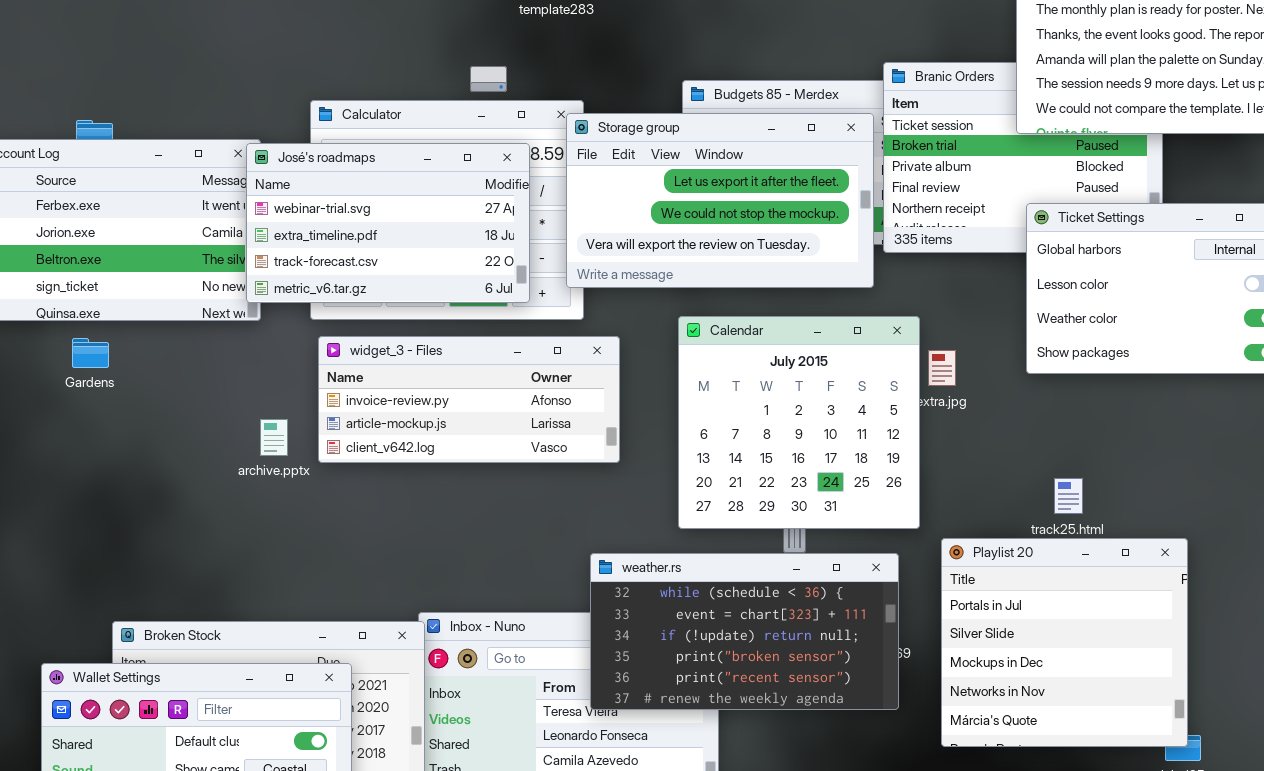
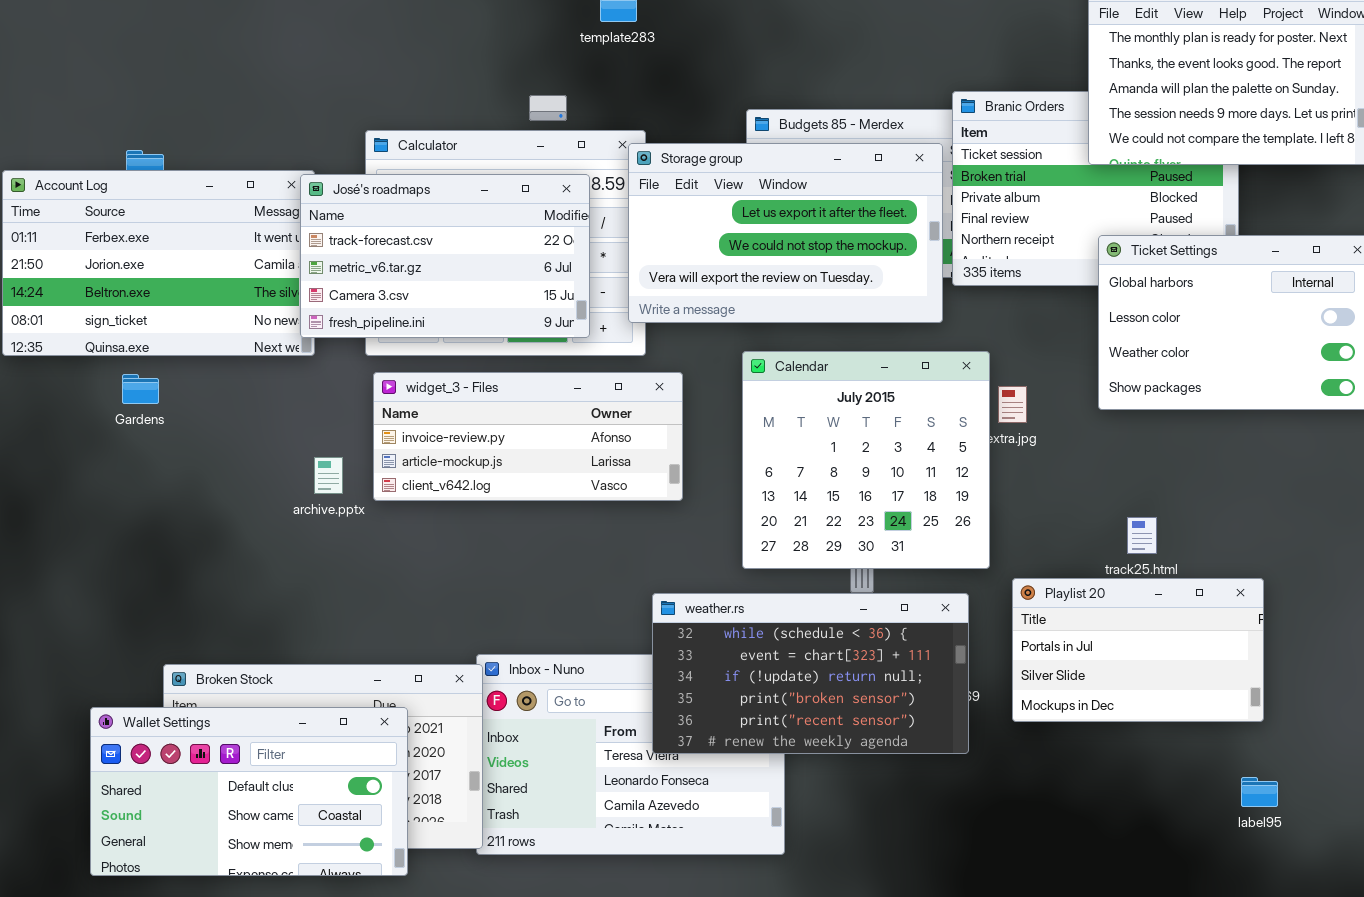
José's roadmaps: [246,143,530,303] -> [300,174,590,338], scrolled down 2 rows
Playlist 20: [941,538,1188,747] -> [1012,578,1264,722], resized

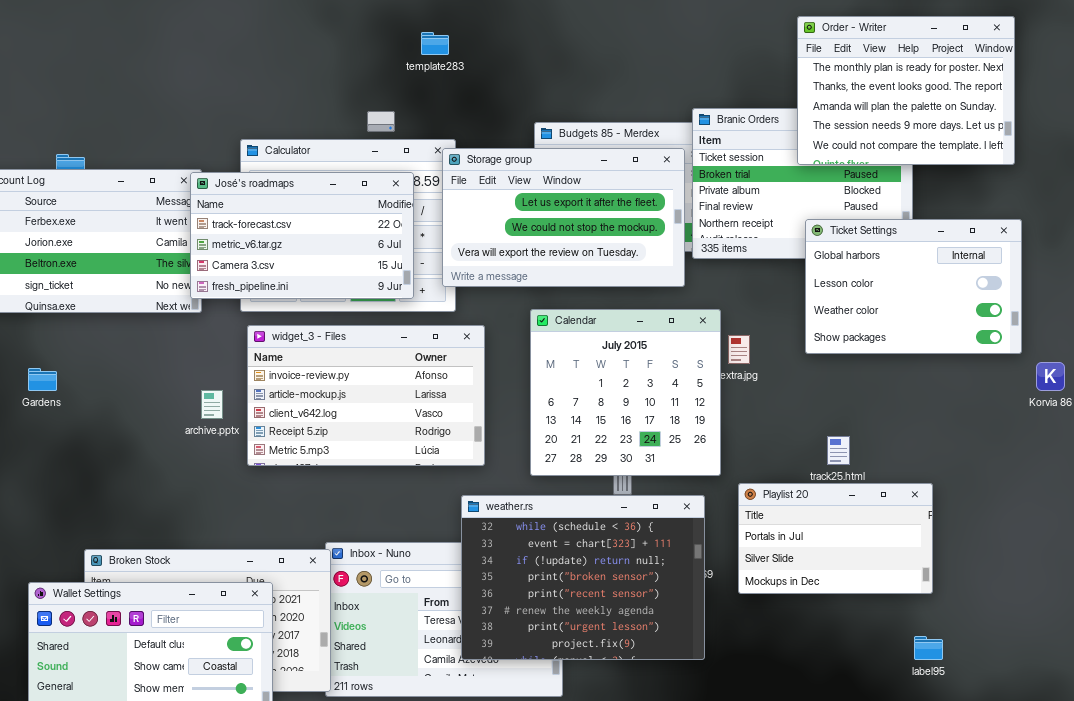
widget_3 - Files: [373,372,683,501] -> [247,325,485,466], resized
Gardens: [122,374,159,404] -> [28,368,57,391], moved
weather.rs: [652,593,969,754] -> [461,495,705,660], resized

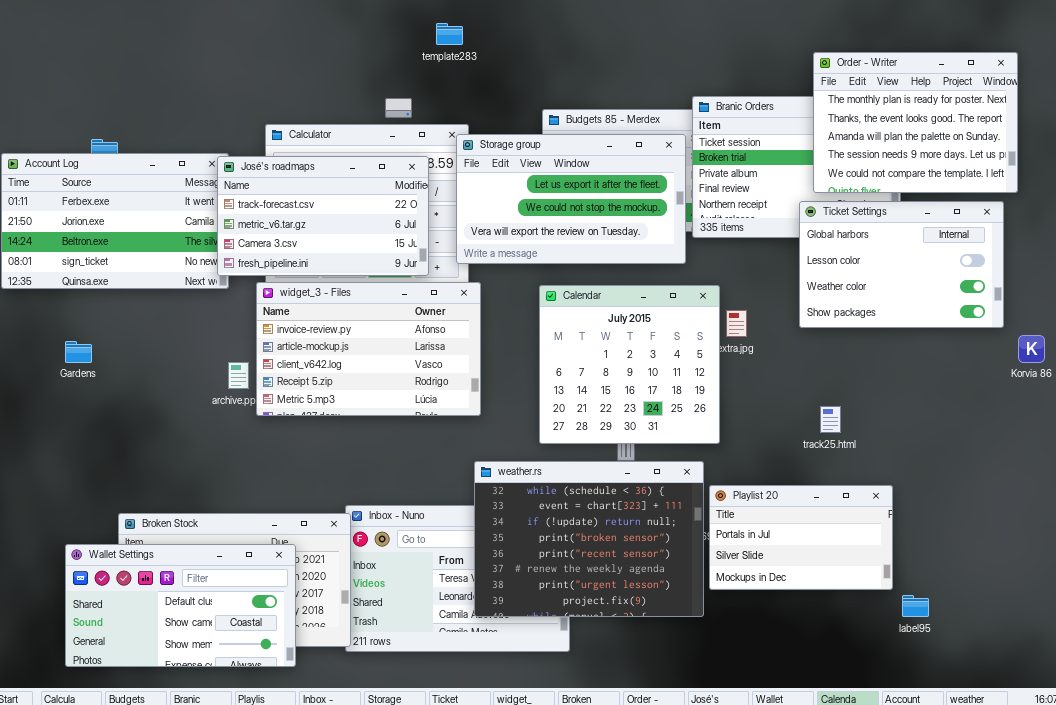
Order - Writer: [797,16,1015,165] -> [813,52,1018,193], moved
widget_3 - Files: [247,325,485,466] -> [256,282,481,416], moved
Playlist 20: [738,483,933,594] -> [709,485,893,590], moved

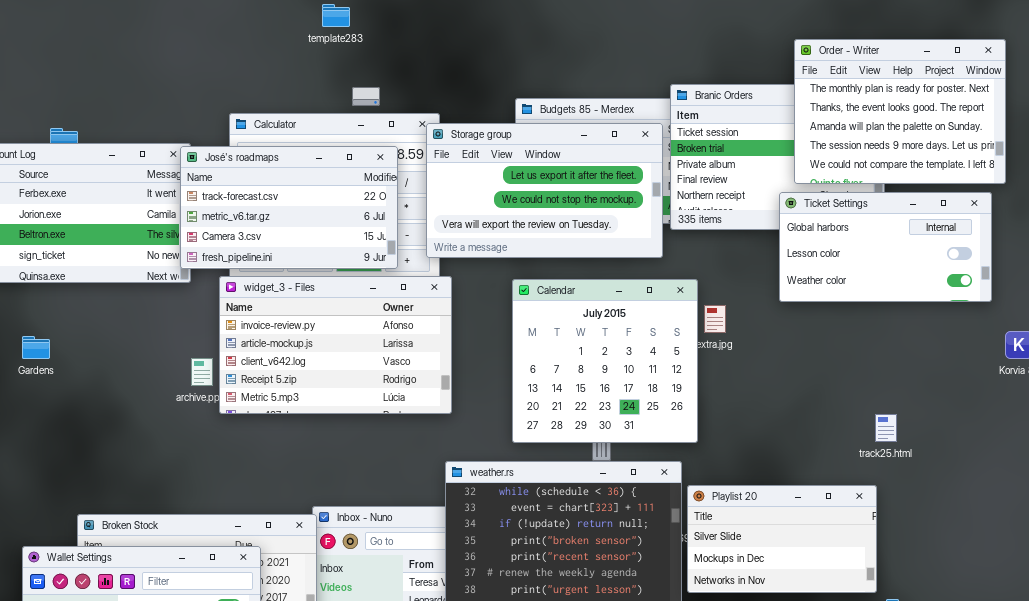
template283: [436,23,463,45] -> [322,4,350,27], moved
Ticket Settings: [799,201,1004,328] -> [779,192,992,302], resized
track25.html: [820,406,841,433] -> [875,414,897,442], moved
Playlist 20: [709,485,893,590] -> [687,485,877,593], scrolled down 1 row

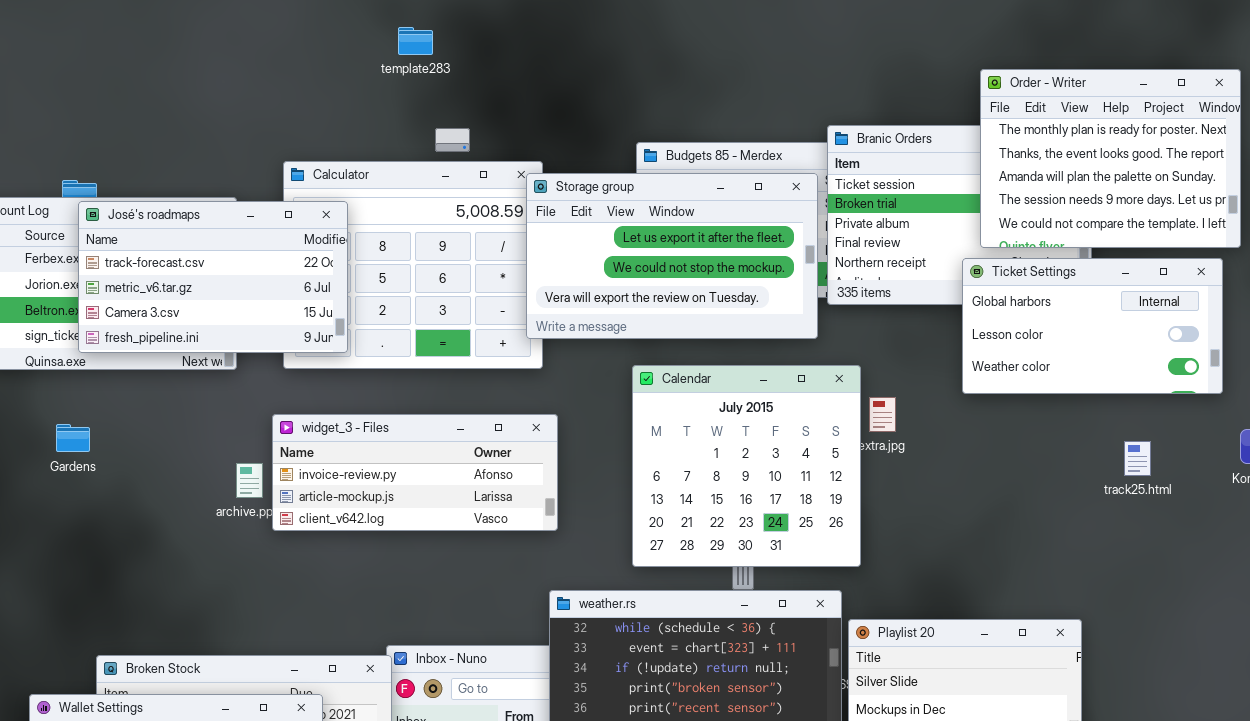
José's roadmaps: [180,146,398,269] -> [78,201,348,353], moved
widget_3 - Files: [219,276,452,414] -> [272,414,558,531], resized
Gardens: [22,336,50,359] -> [56,424,90,452], moved
track25.html: [875,414,897,442] -> [1124,441,1151,476], moved

